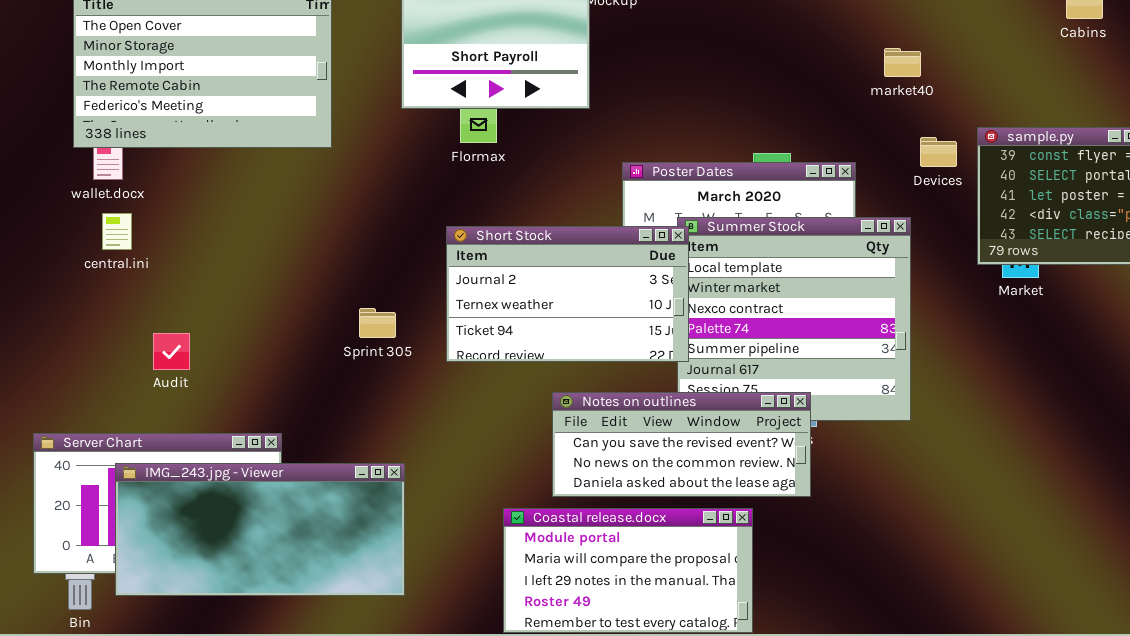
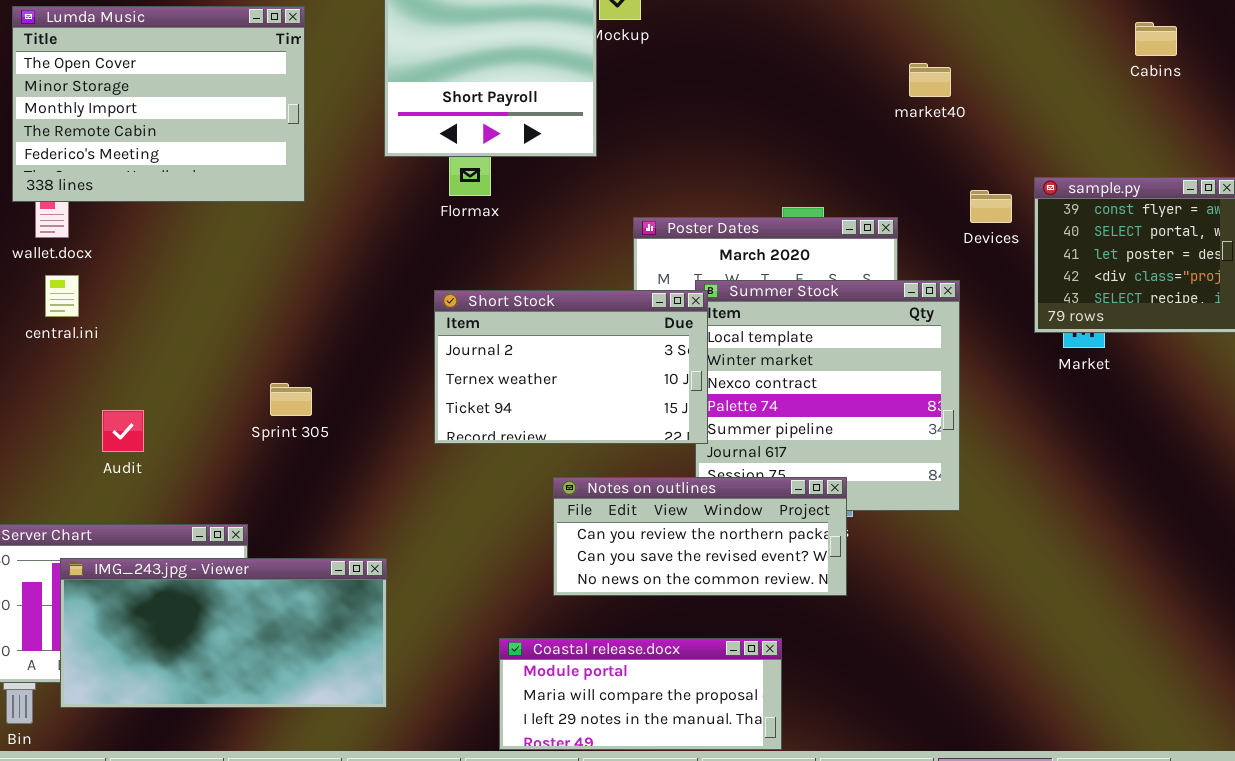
market40: [884,48,921,77] -> [909,63,951,97], moved
Sprint 305: [359,308,396,338] -> [270,383,312,416], moved
Notes on outlines: [552,392,811,497] -> [553,477,847,596], scrolled up 1 row
Coastal release.docx: [503,508,753,633] -> [499,638,782,750], resized

